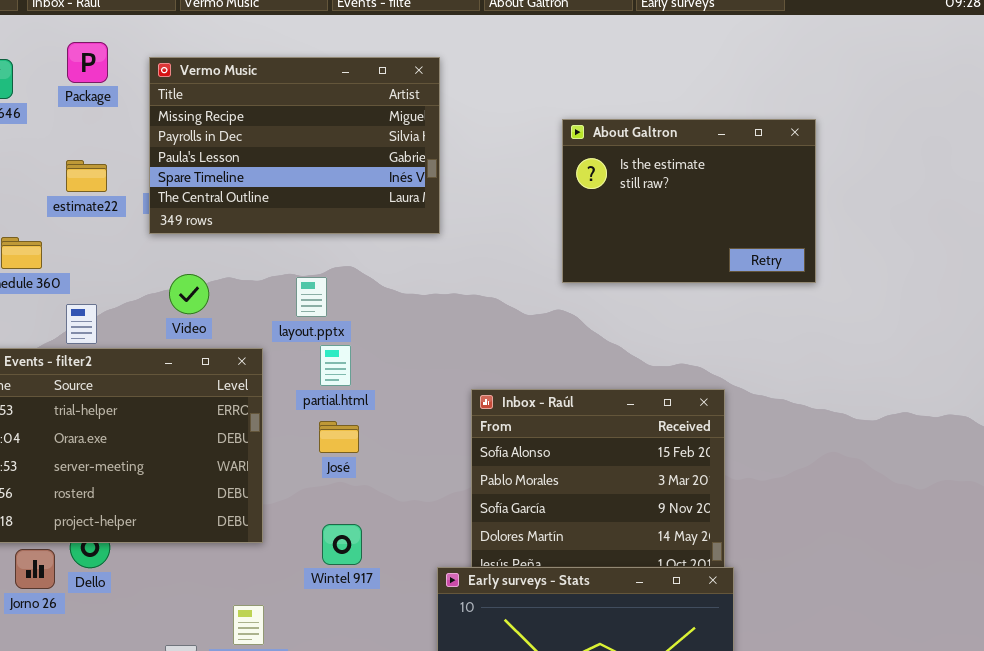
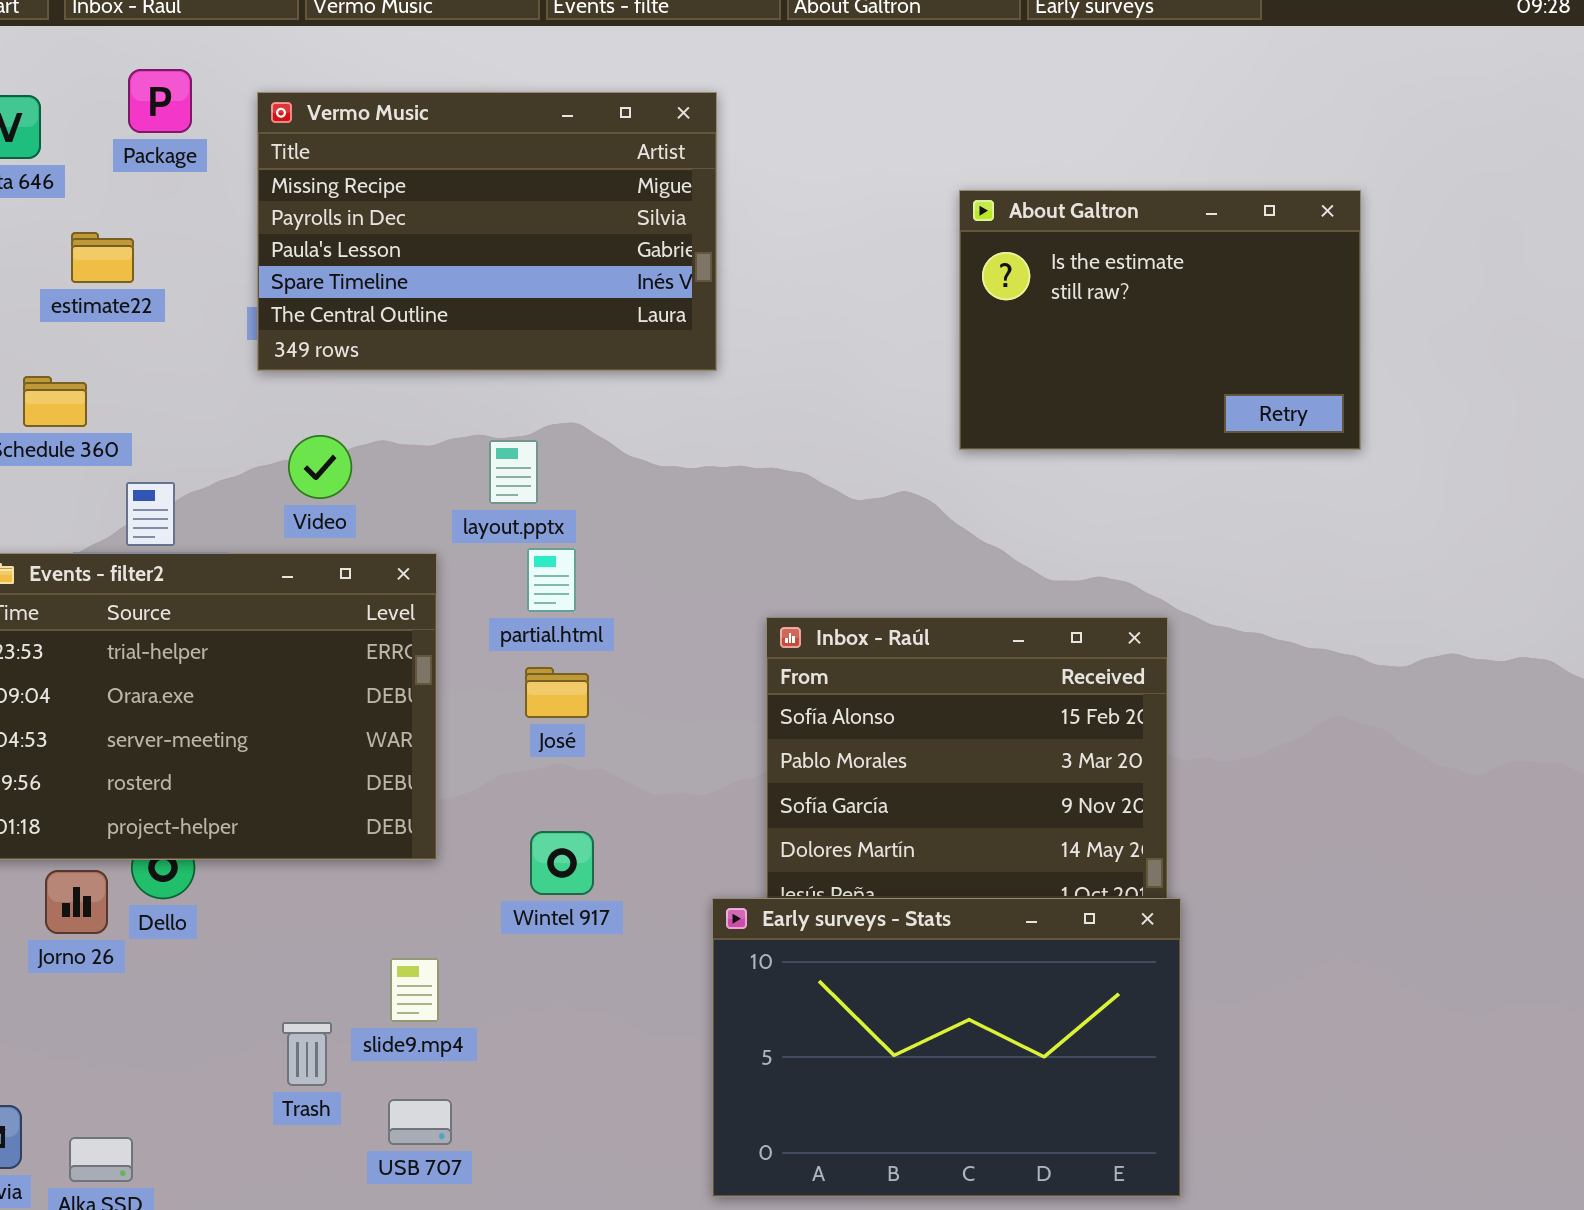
About Galtron: [562,119,816,283] -> [959,190,1361,450], moved
estimate22: [66,160,107,192] -> [71,232,134,283], moved

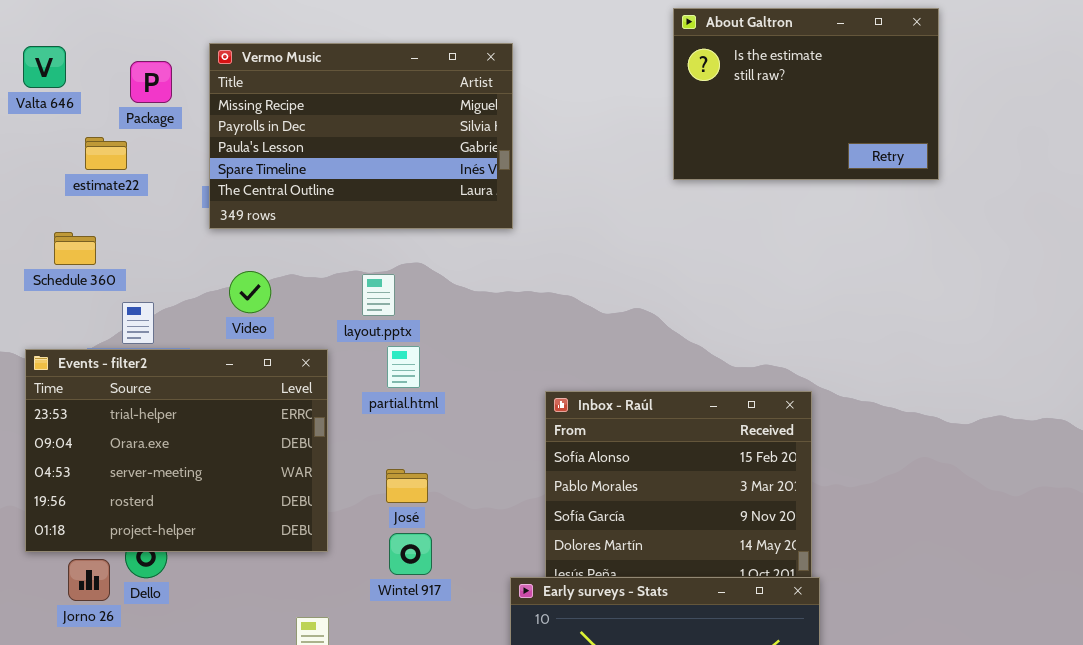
Package: [128,69,192,133] -> [130,61,172,103], moved
About Galtron: [959,190,1361,450] -> [673,8,939,180], moved
José: [525,667,589,718] -> [386,469,428,503], moved

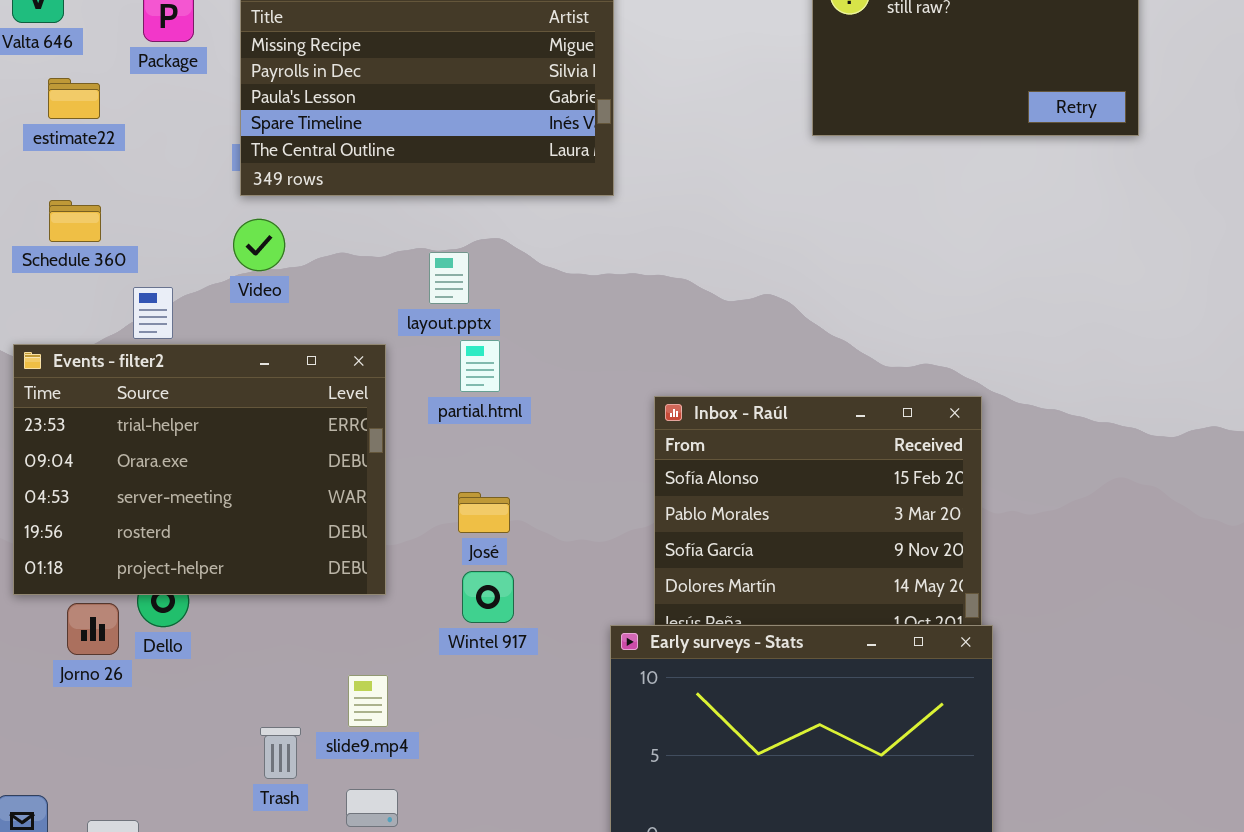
estimate22: [85,137,127,170] -> [48,78,100,119], moved
Video: [229,271,271,313] -> [233,219,285,271], moved

